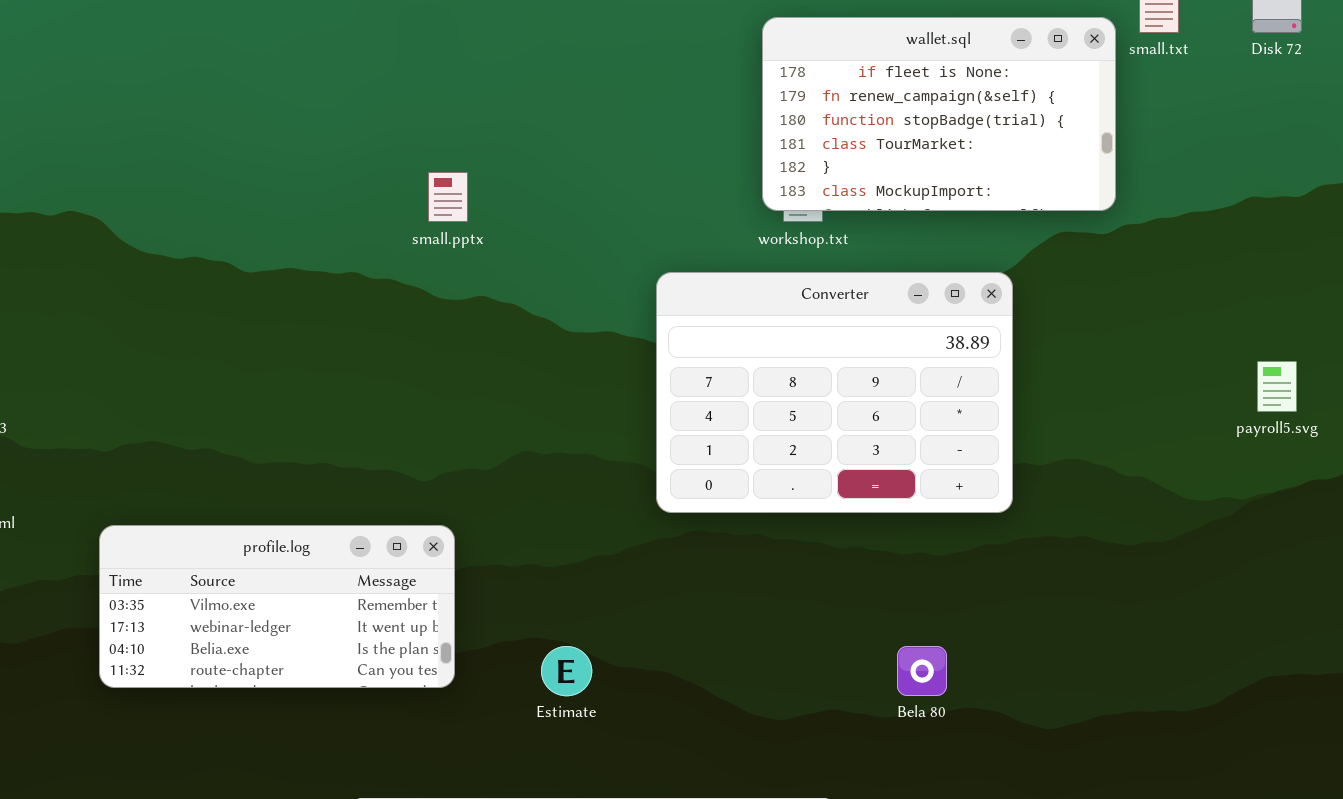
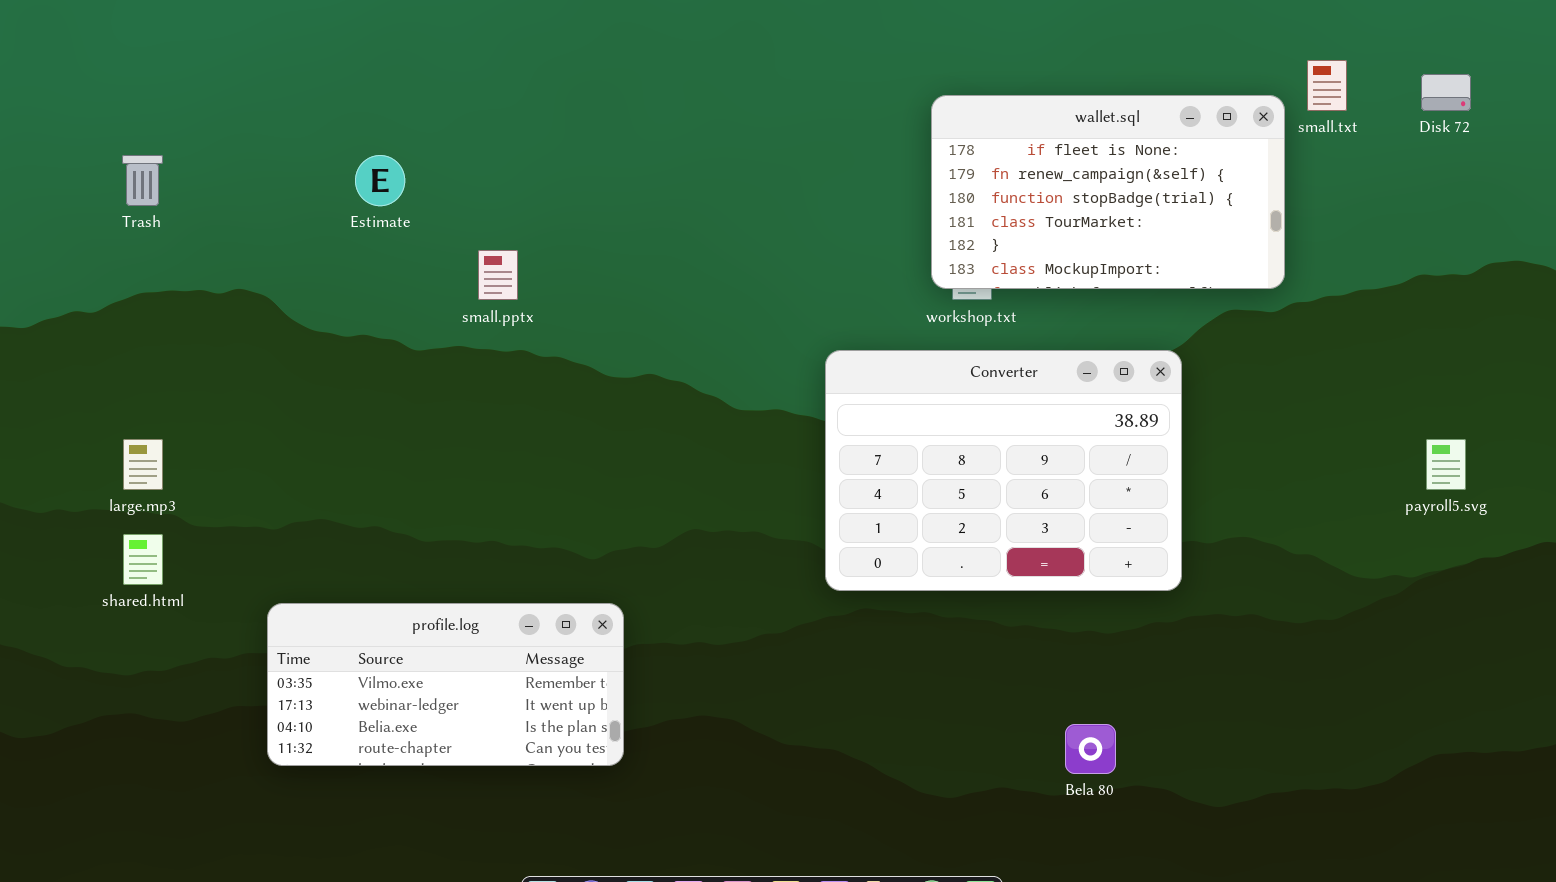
small.pptx: [428,172,468,222] -> [478,250,518,300], moved
Estimate: [541,646,592,696] -> [355,155,405,206], moved

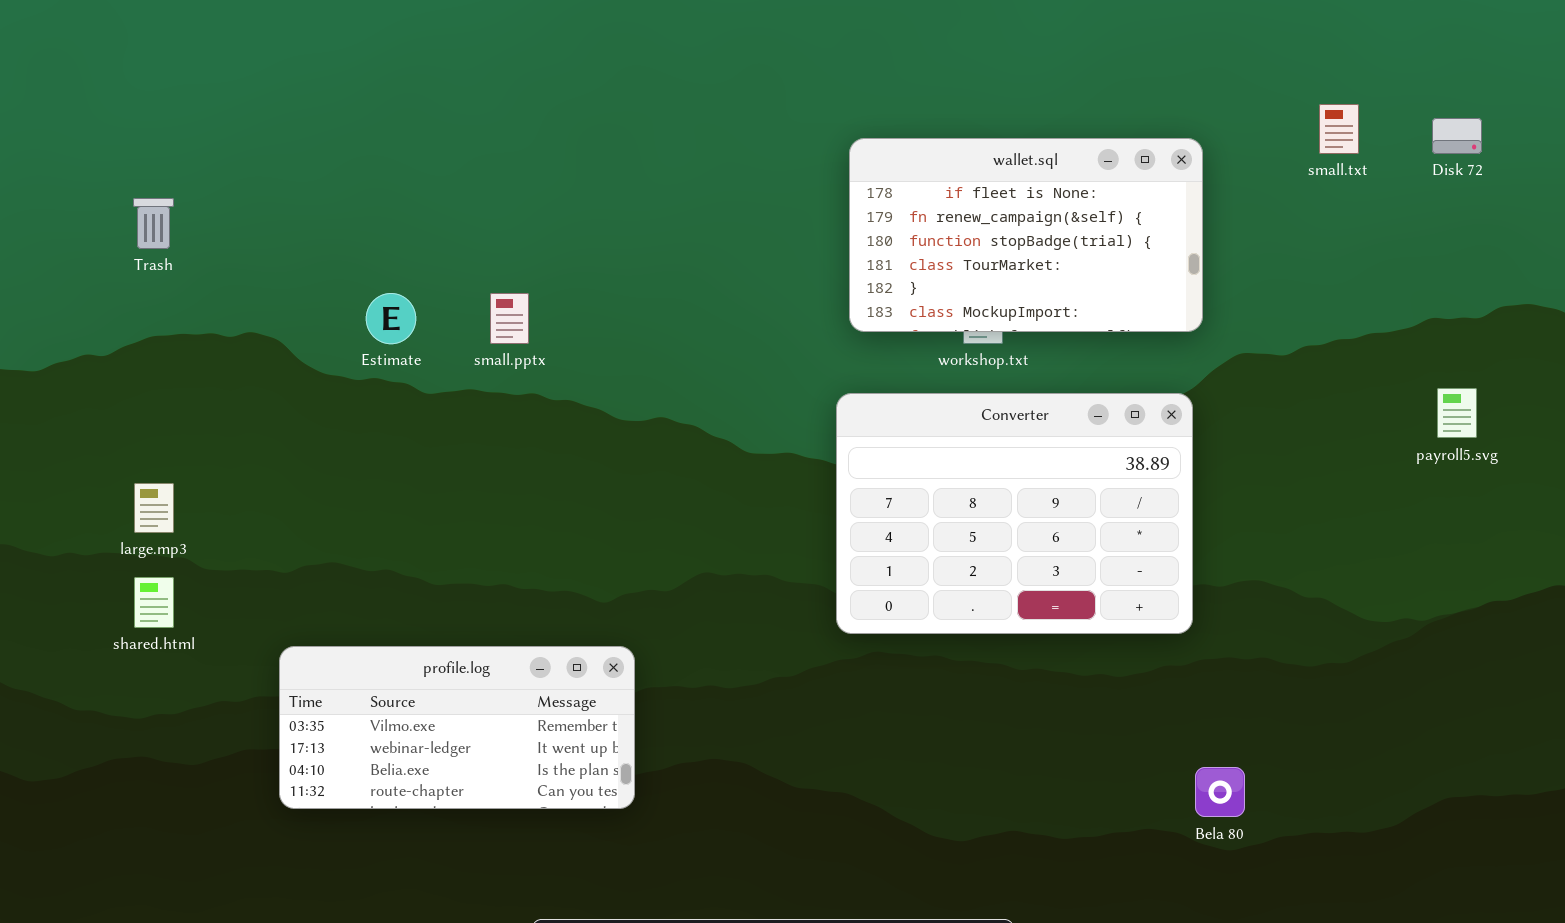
wallet.sql: [931,95,1285,289] -> [849,138,1203,332], moved
Estimate: [355,155,405,206] -> [366,293,416,344], moved
payroll5.svg: [1426,439,1466,490] -> [1437,388,1477,438], moved
Bela 80: [1065,724,1116,774] -> [1195,767,1245,817], moved

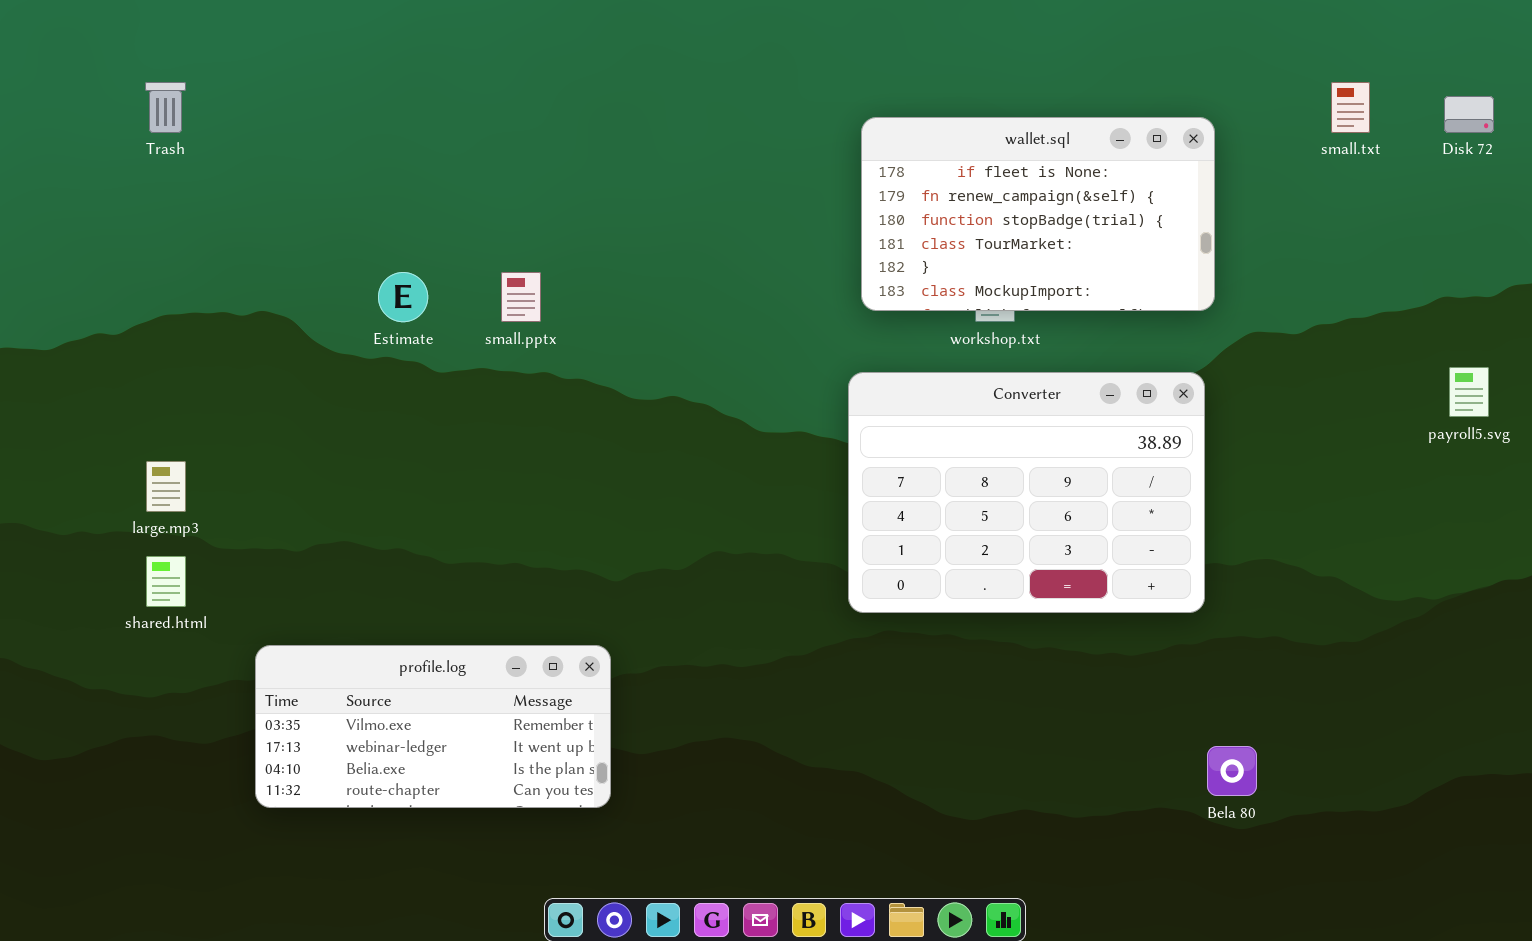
Trash: [133,198,174,249] -> [145,82,186,133], moved
profile.log: [279,646,635,809] -> [255,645,611,808], moved

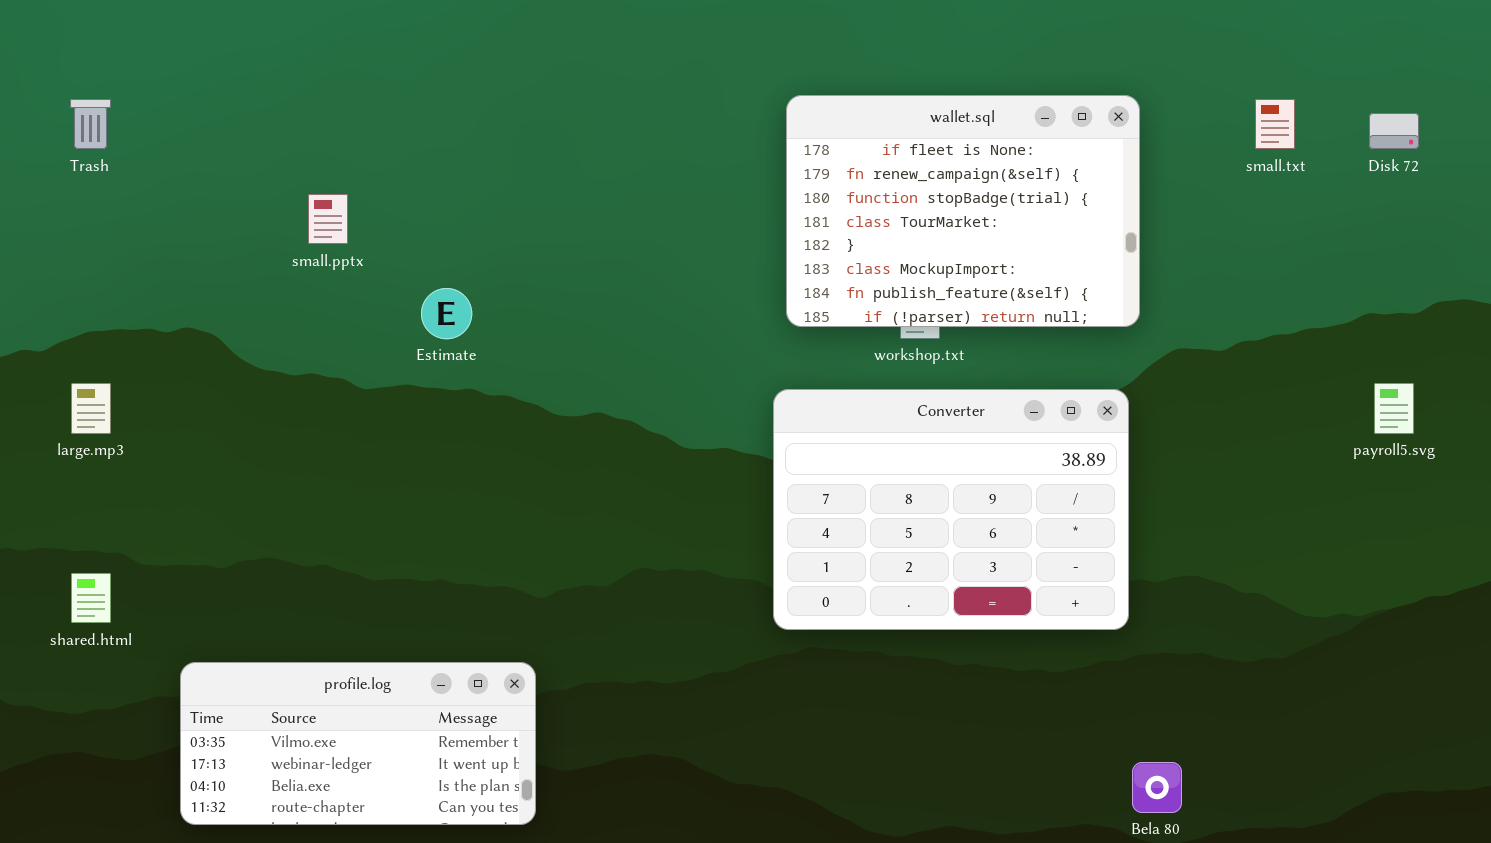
wallet.sql: [861,117,1215,311] -> [786,95,1140,327], resized
Estimate: [378,272,428,322] -> [421,288,472,339], moved
small.pptx: [501,272,541,322] -> [308,194,348,244], moved
large.mp3: [146,461,186,512] -> [71,383,111,434], moved

